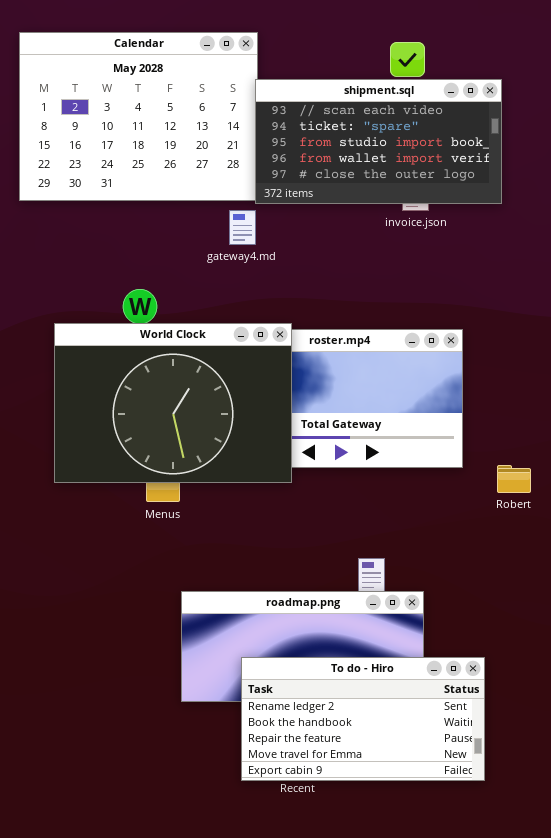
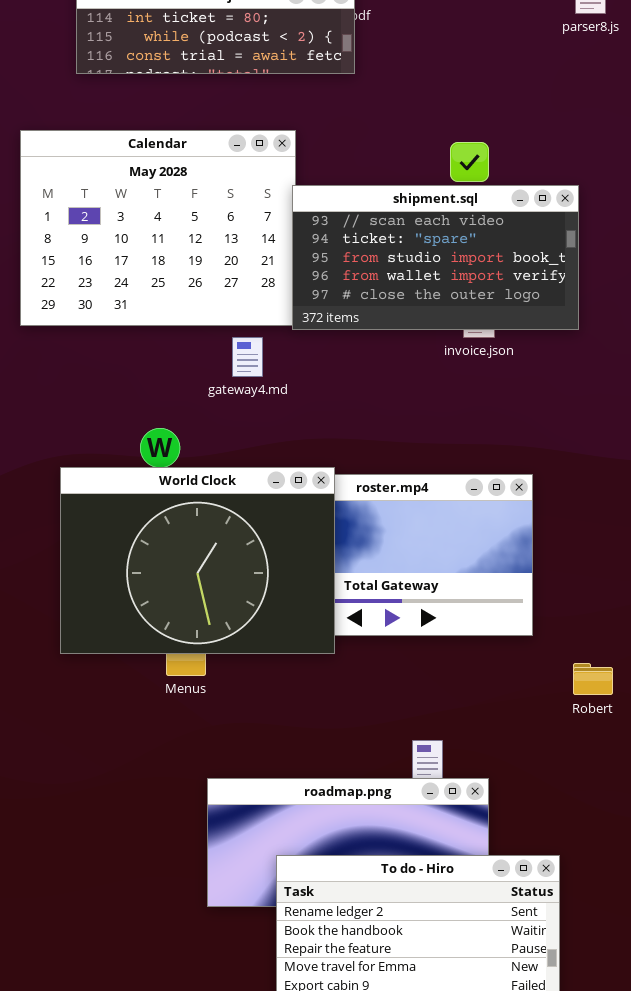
gateway4.md: [229,210,256,245] -> [232,337,263,377], moved
Robert: [497,465,531,493] -> [573,663,613,695], moved

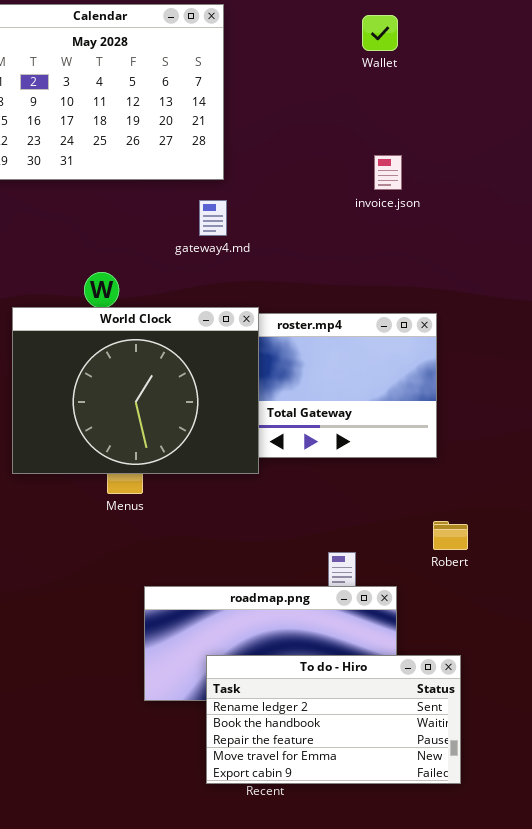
shipment.sql: [292,185,579,330] -> none, closed
gateway4.md: [232,337,263,377] -> [199,200,227,236], moved
Robert: [573,663,613,695] -> [433,521,468,550], moved

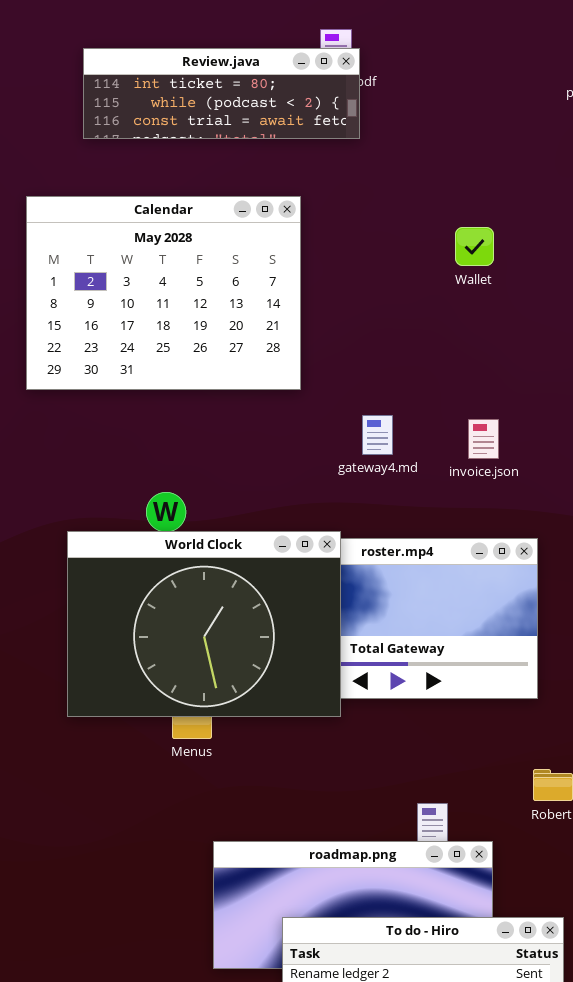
Wallet: [362,15,398,51] -> [455,227,494,266], moved
invoice.json: [374,155,402,190] -> [468,419,499,459], moved
gateway4.md: [199,200,227,236] -> [362,415,393,455], moved

